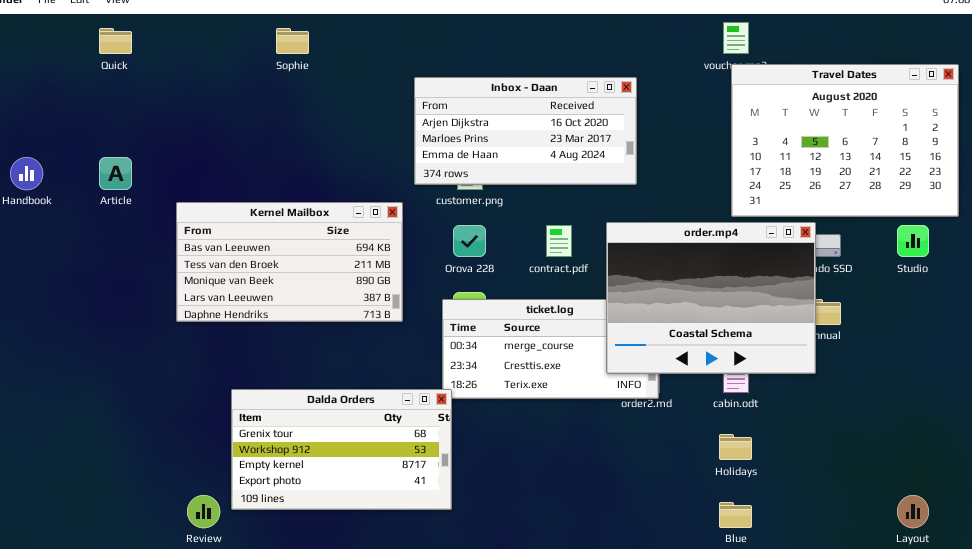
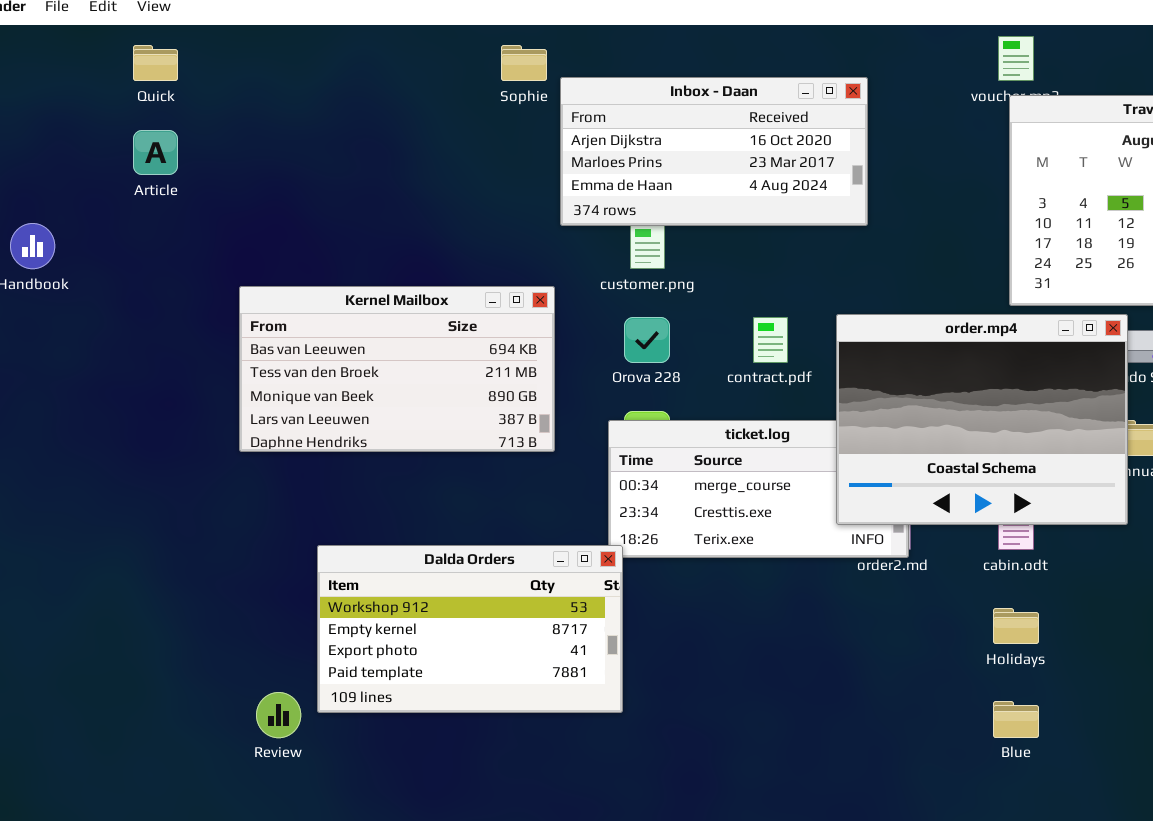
Sophie: [276,28,309,54] -> [501,45,547,81], moved
Inbox - Daan: [414,77,637,185] -> [560,77,868,226], moved
Article: [99,157,132,190] -> [133,130,178,175], moved
Dalda Orders: [231,389,452,510] -> [317,545,623,713], scrolled down 1 row

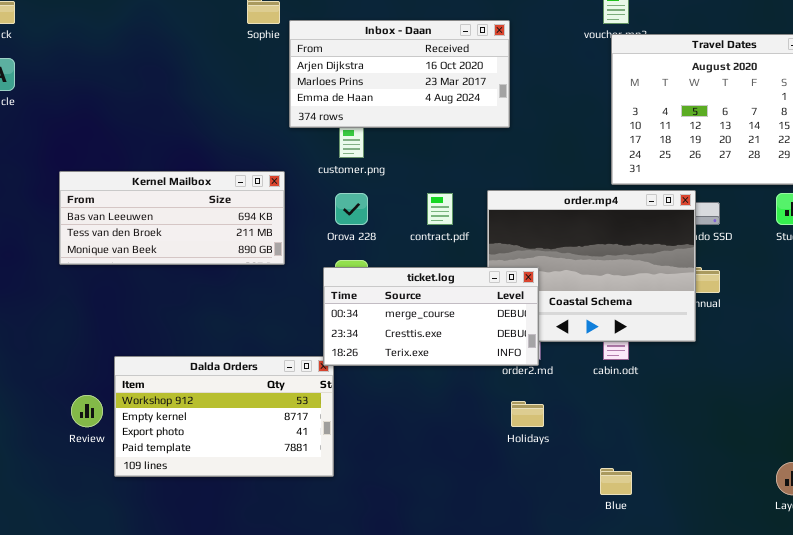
Kernel Mailbox: [239,286,555,452] -> [59,171,285,265], resized
ticket.log: [608,420,909,558] -> [323,267,539,366], raised
Holidays: [993,608,1039,644] -> [511,401,544,427], moved
Review: [256,692,301,738] -> [71,395,103,427], moved

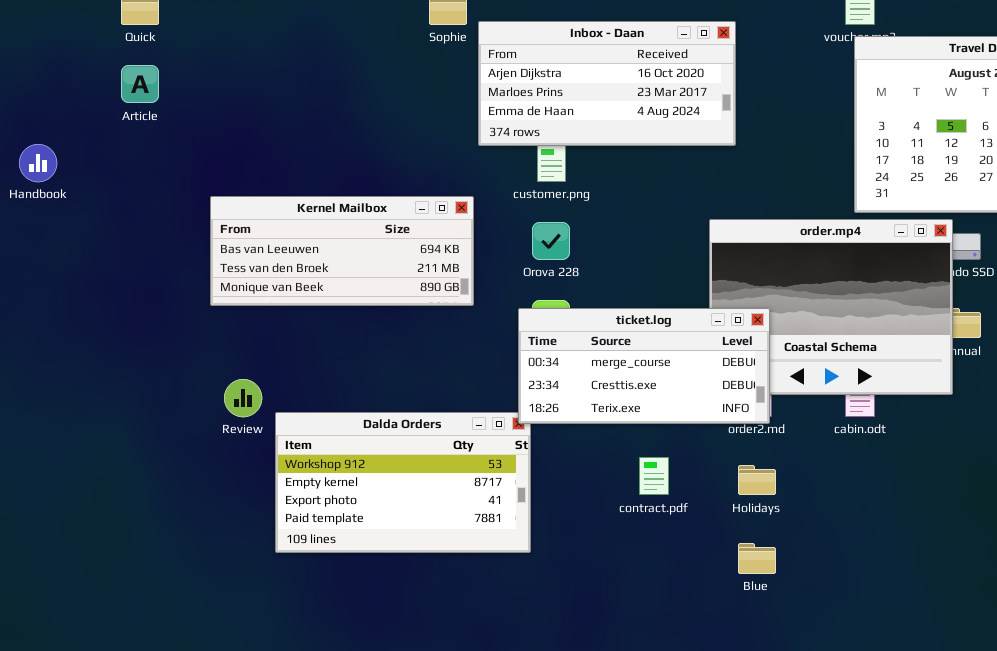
contract.pdf: [427,193,453,225] -> [639,457,669,495], moved
Review: [71,395,103,427] -> [224,379,262,417], moved
Blue: [600,468,632,495] -> [738,543,776,574], moved

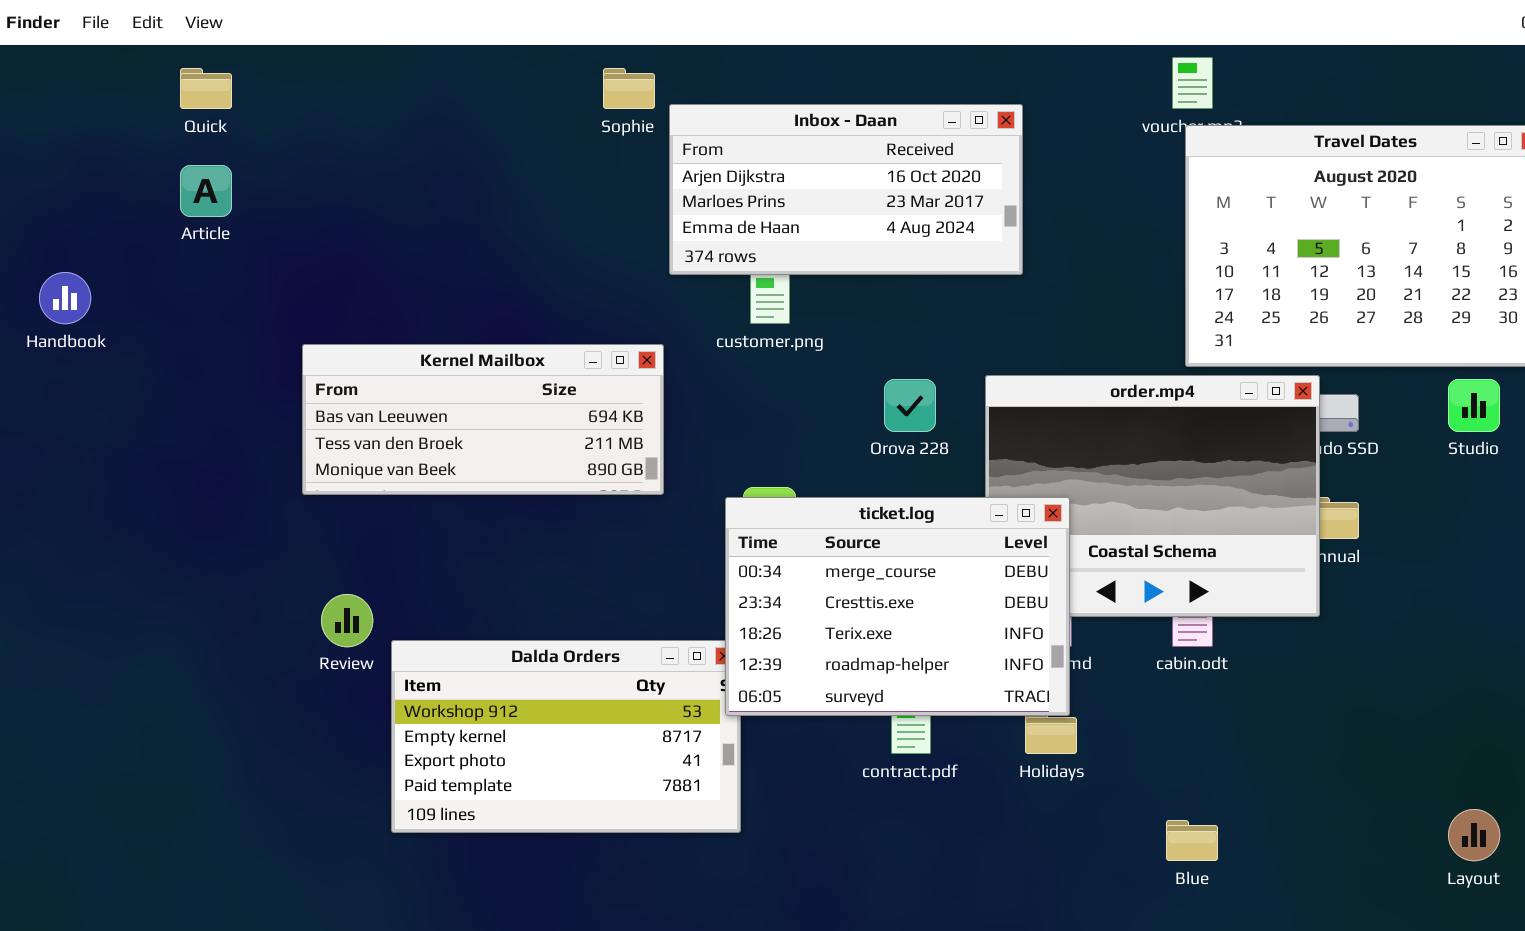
Orova 228: [532,222,570,260] -> [884,379,936,432], moved
ticket.log: [518,308,770,424] -> [725,497,1070,716], resized
Blue: [738,543,776,574] -> [1166,820,1218,861], moved

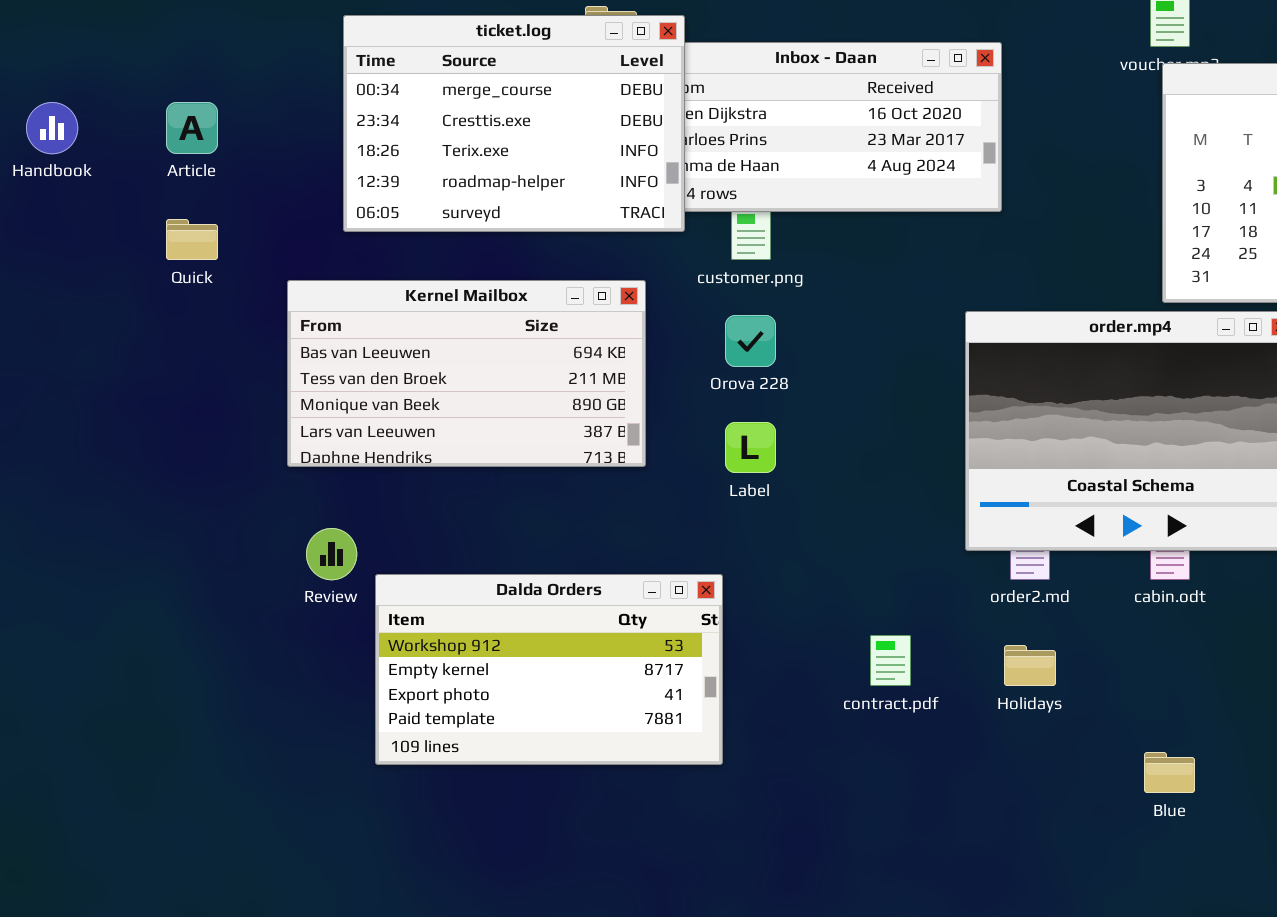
Quick: [180,68,232,109] -> [166,219,218,260], moved
Handbook: [39,272,91,324] -> [26,102,78,154], moved
Kernel Mailbox: [302,344,664,495] -> [287,280,646,467], resized
Orova 228: [884,379,936,432] -> [725,315,776,367], moved
ticket.log: [725,497,1070,716] -> [343,15,685,232], moved

